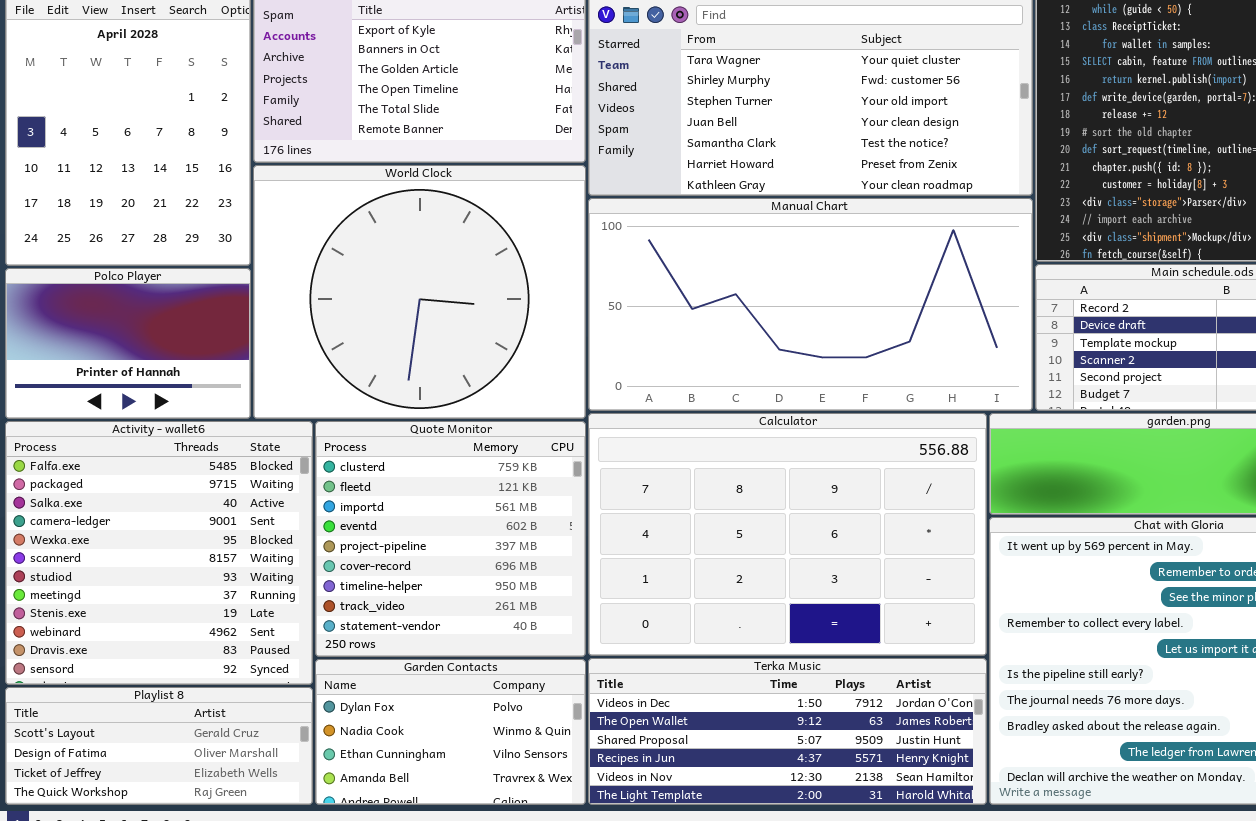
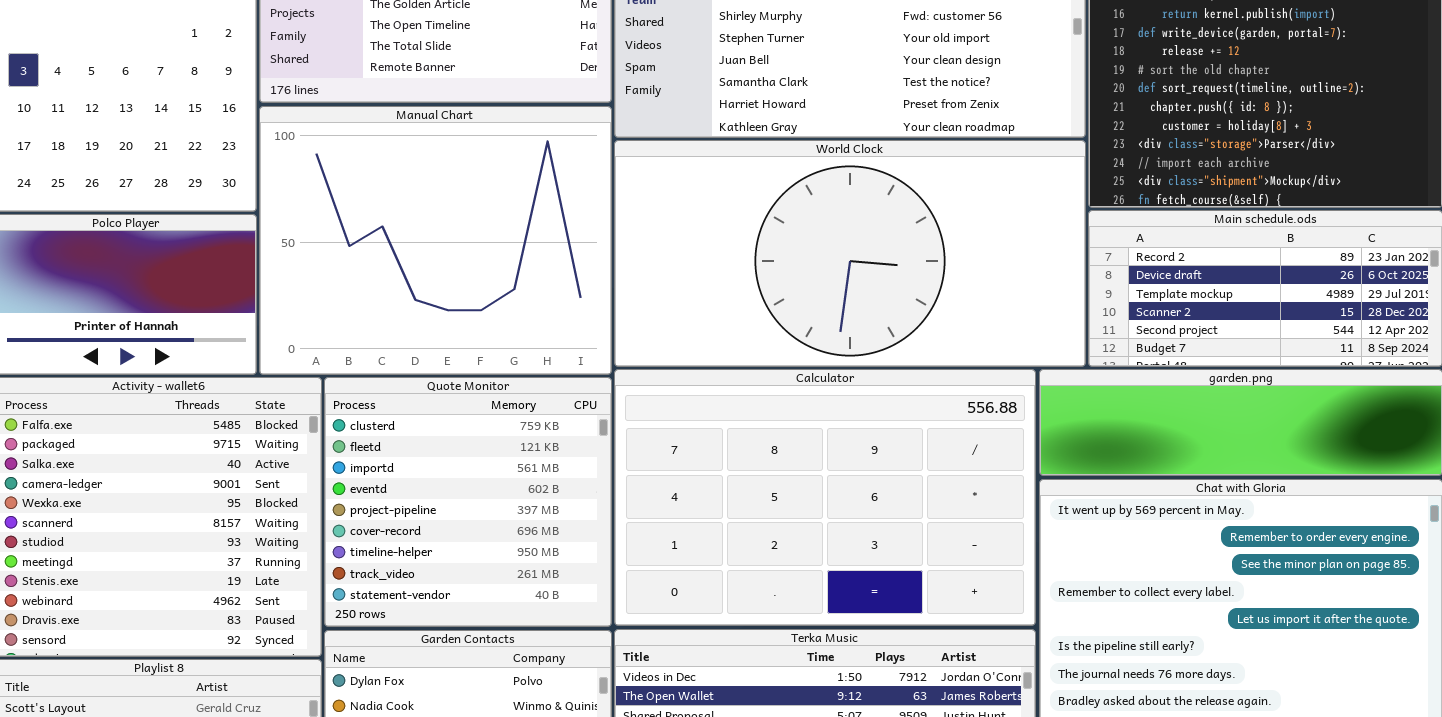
World Clock: [253,165,586,419] -> [614,140,1086,367], moved, resized
Manual Chart: [588,198,1033,411] -> [259,106,612,375], moved, resized

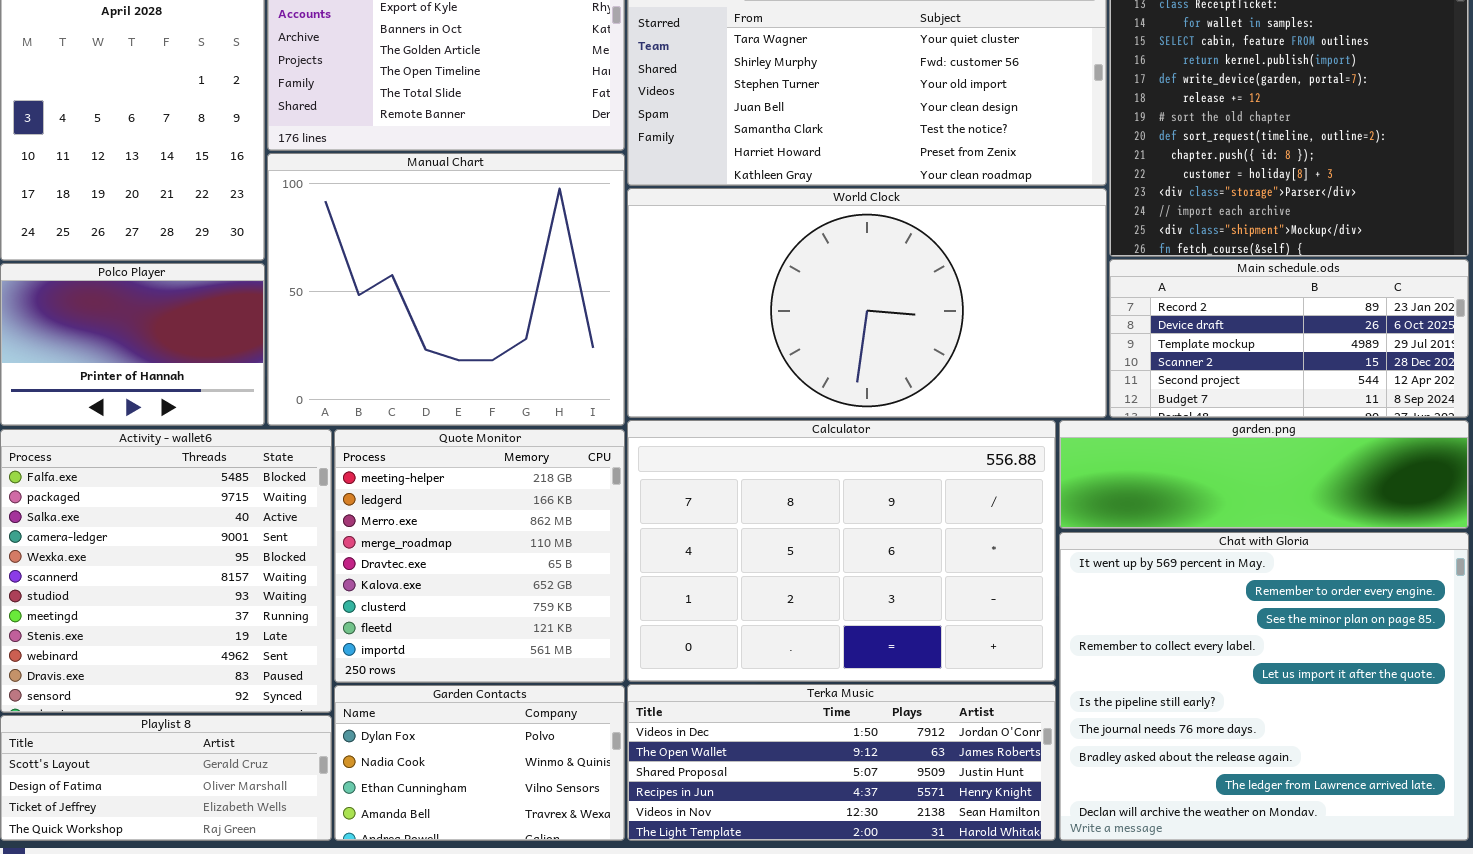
Quote Monitor: [324,377,612,627] -> [334,429,625,683], scrolled up 6 rows

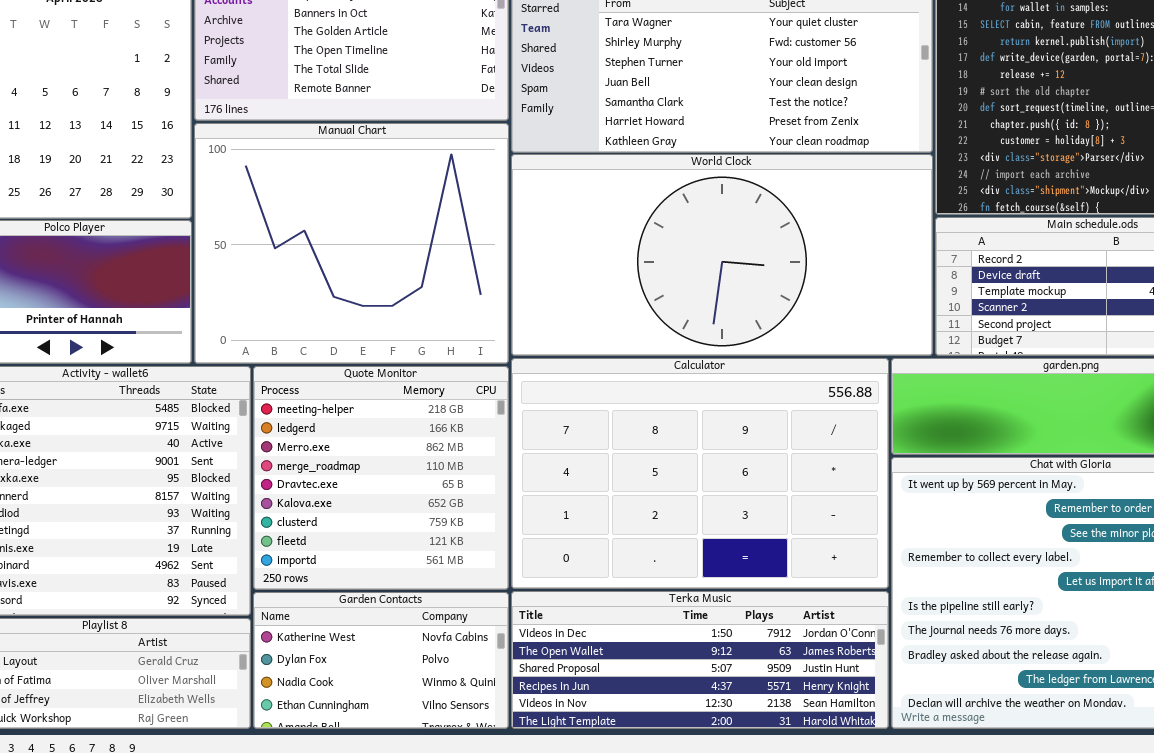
Garden Contacts: [334,685,625,841] -> [253,592,509,729], scrolled up 1 row

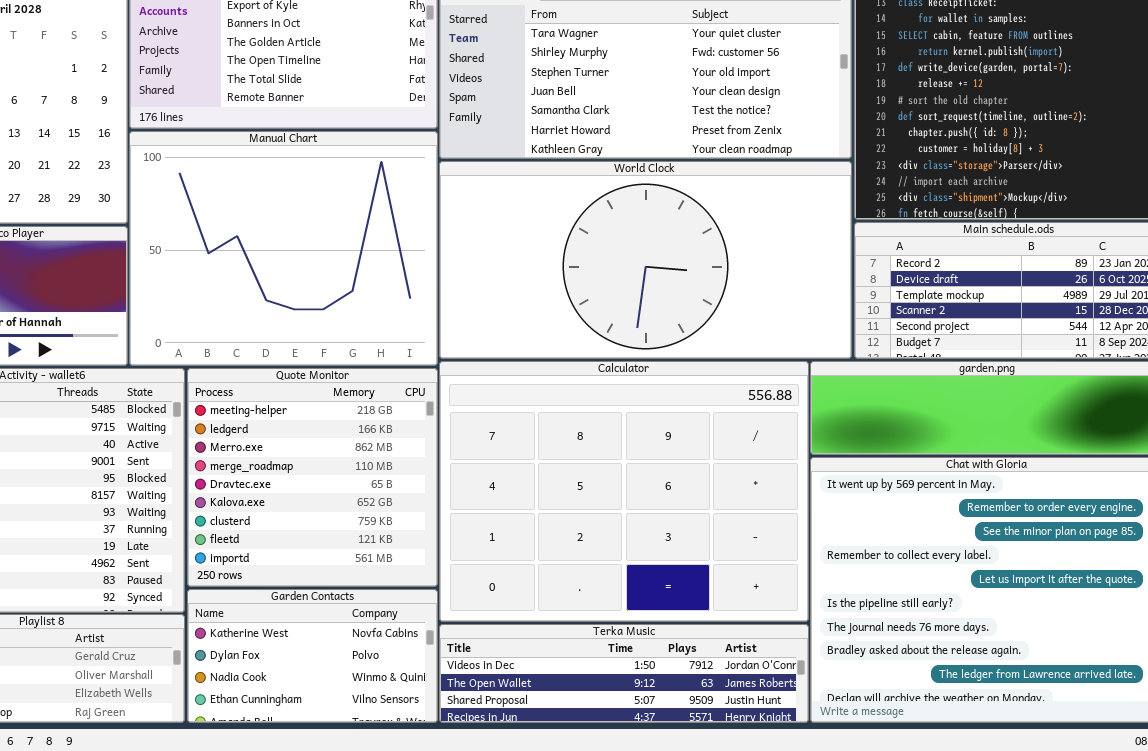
Calculator: [511,358,889,589] -> [439,361,809,622], resized
Terka Music: [511,591,889,729] -> [439,624,809,723], resized

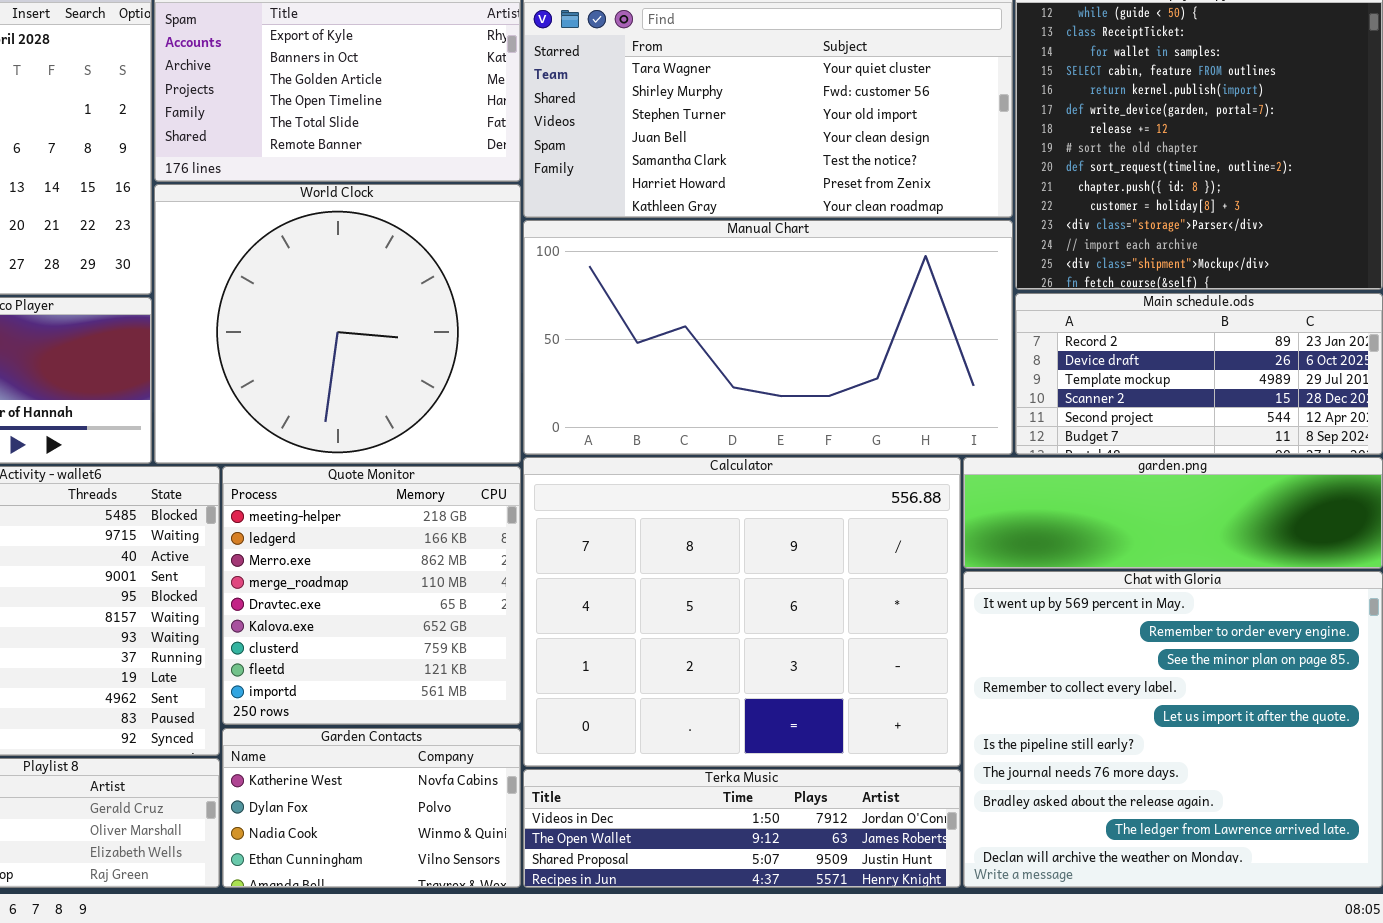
Manual Chart: [129,131,438,366] -> [523,220,1013,455], moved, resized
World Clock: [439,161,852,359] -> [154,184,521,464], moved, resized

